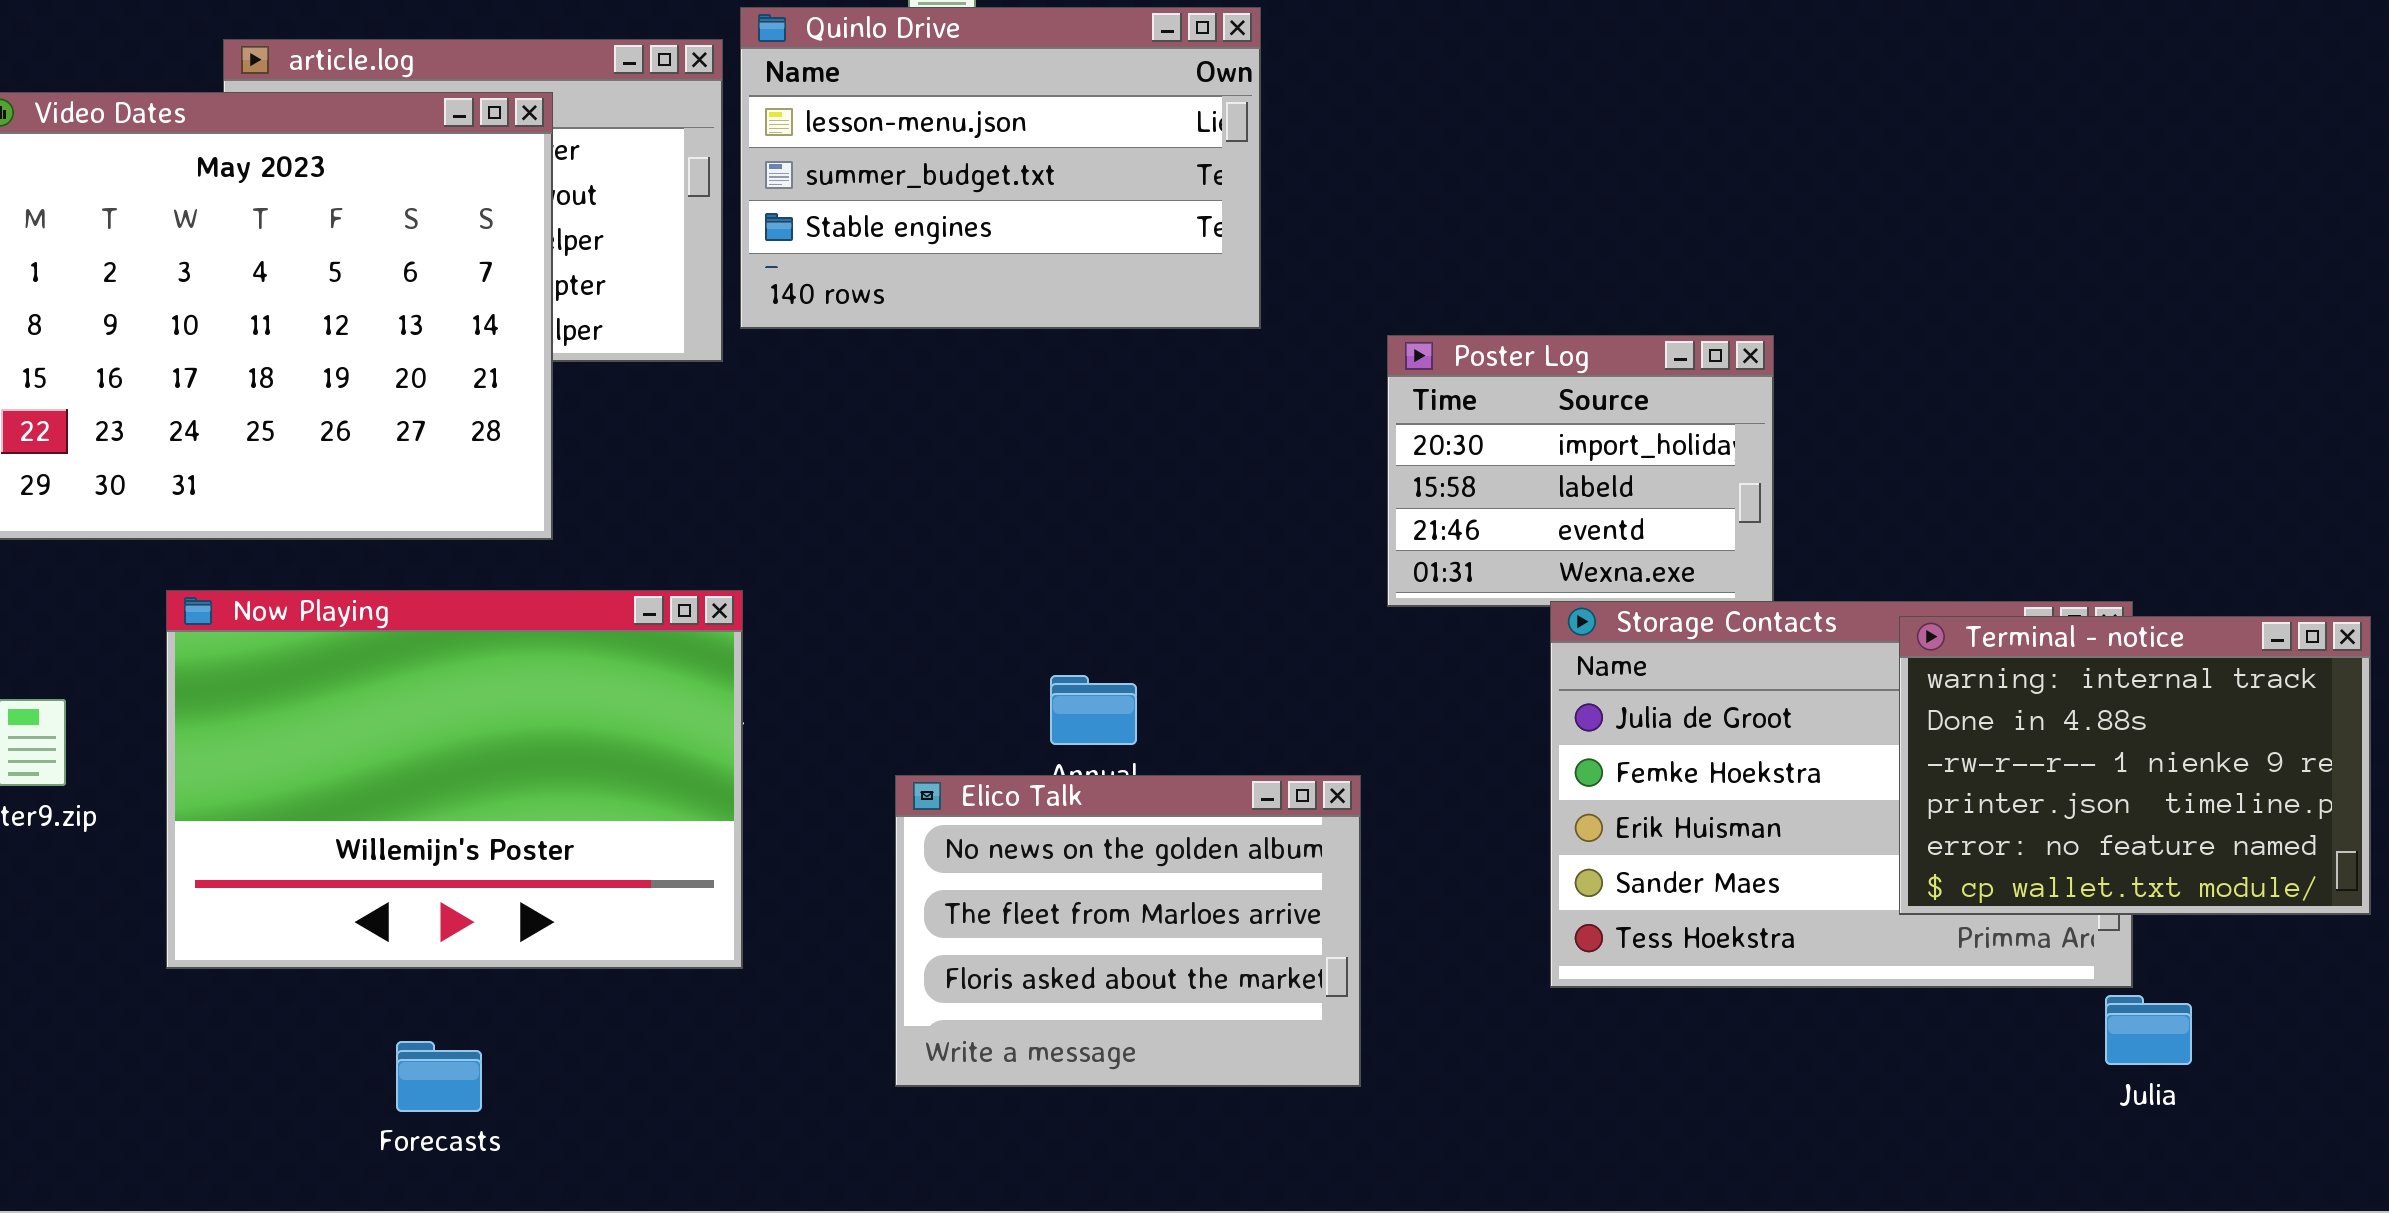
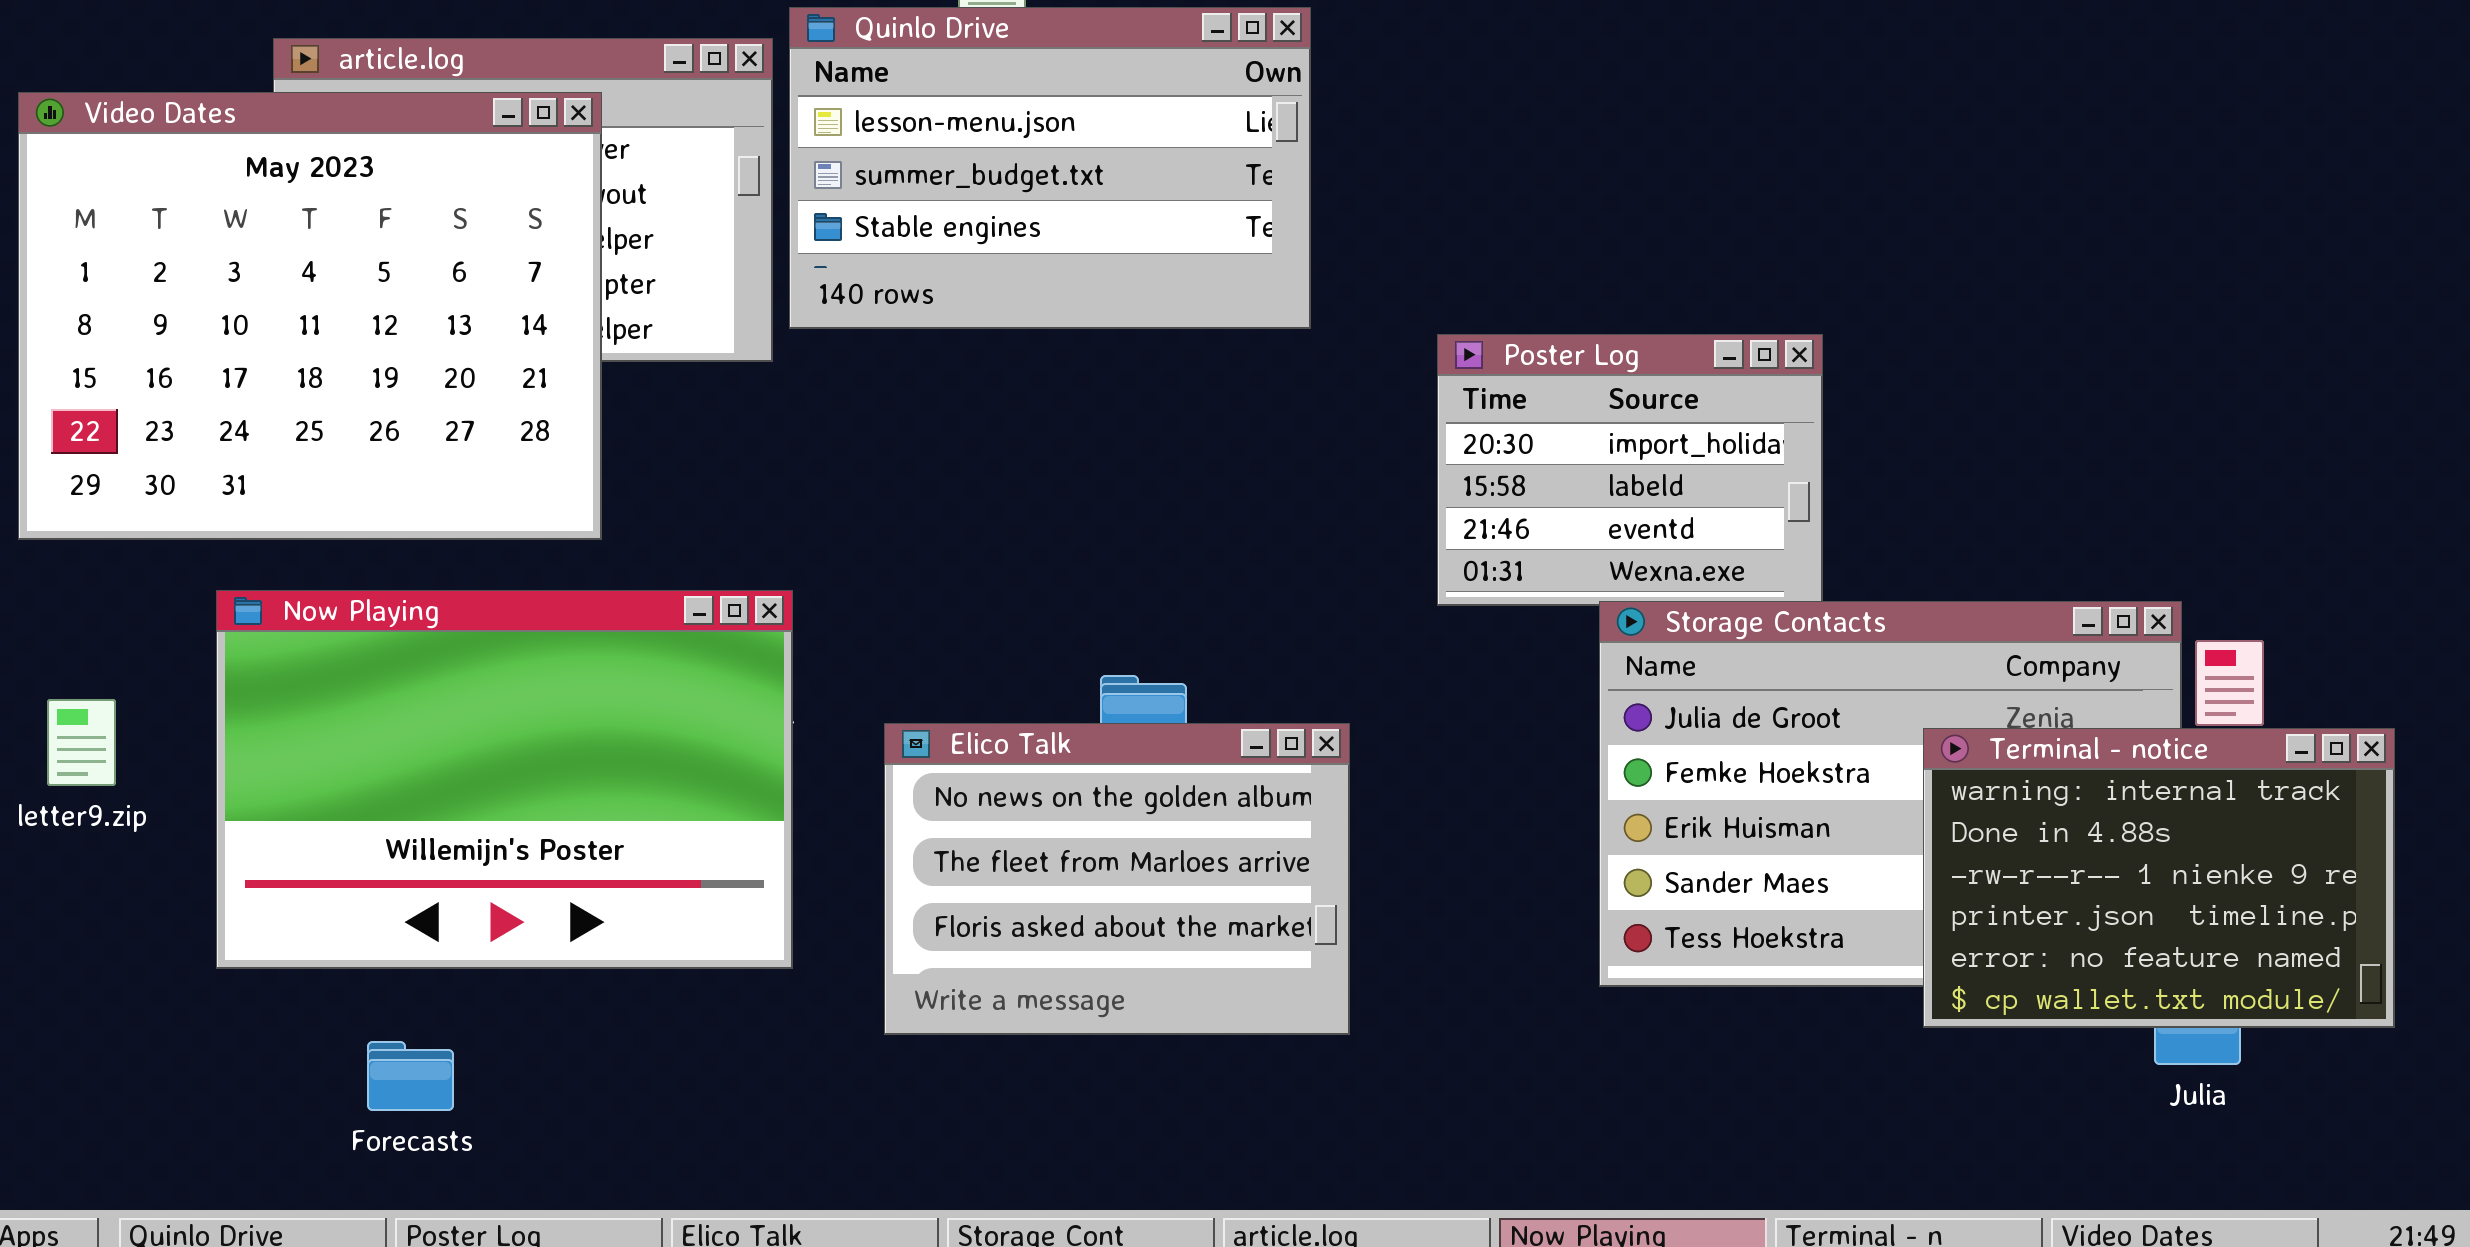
Terminal - notice: [1899,616,2371,915] -> [1923,728,2395,1028], moved
Elico Talk: [895,775,1361,1087] -> [884,723,1350,1035], moved
Forecasts: [396,1041,482,1112] -> [367,1041,454,1111], moved

